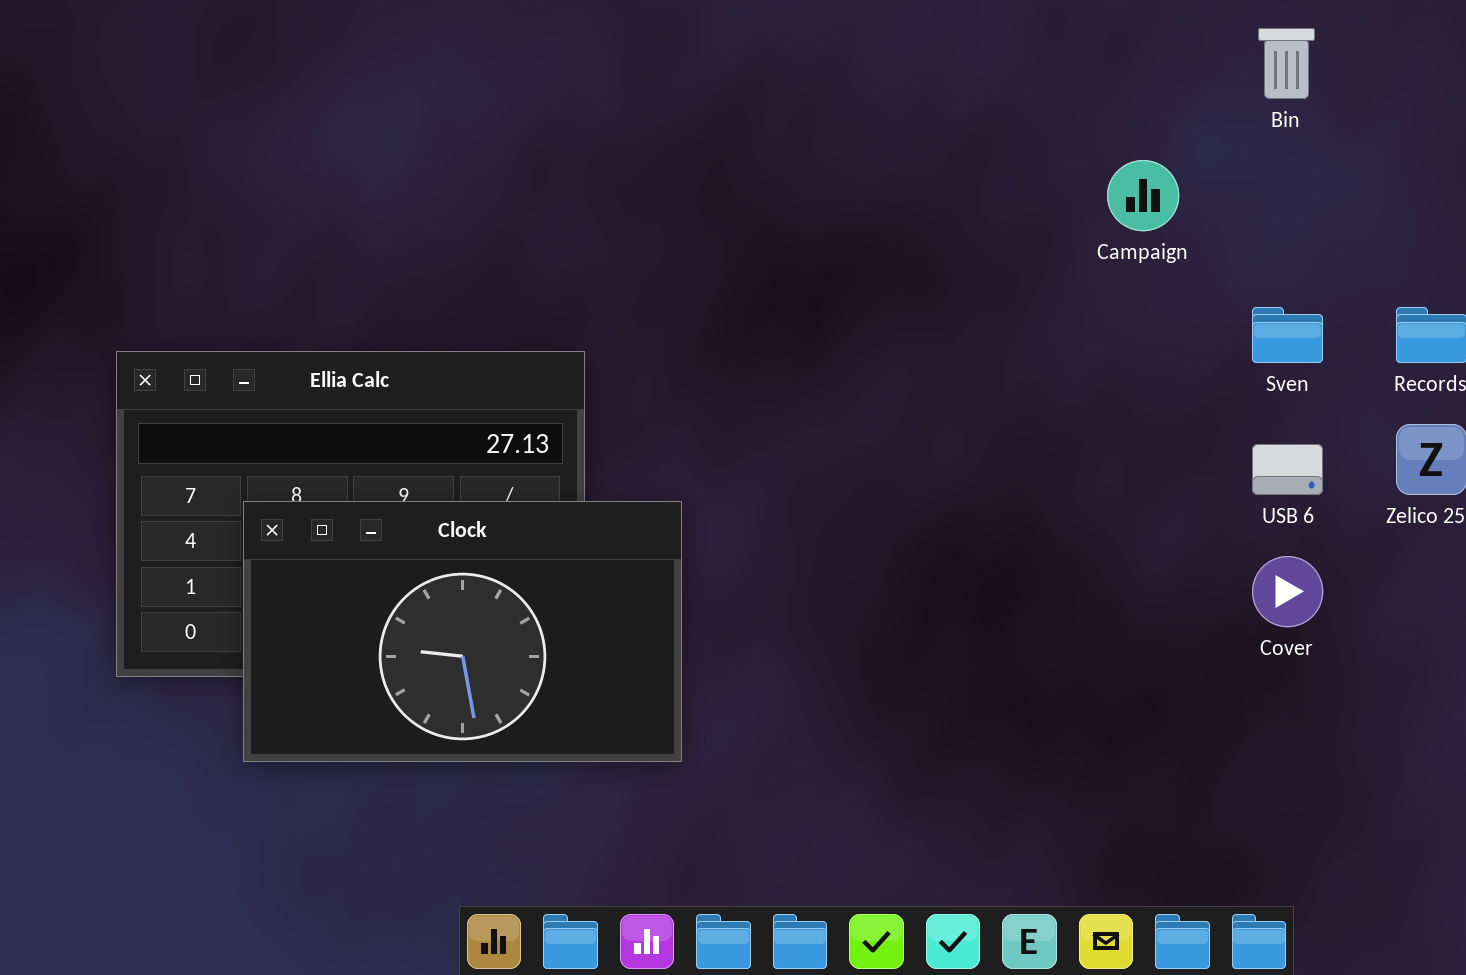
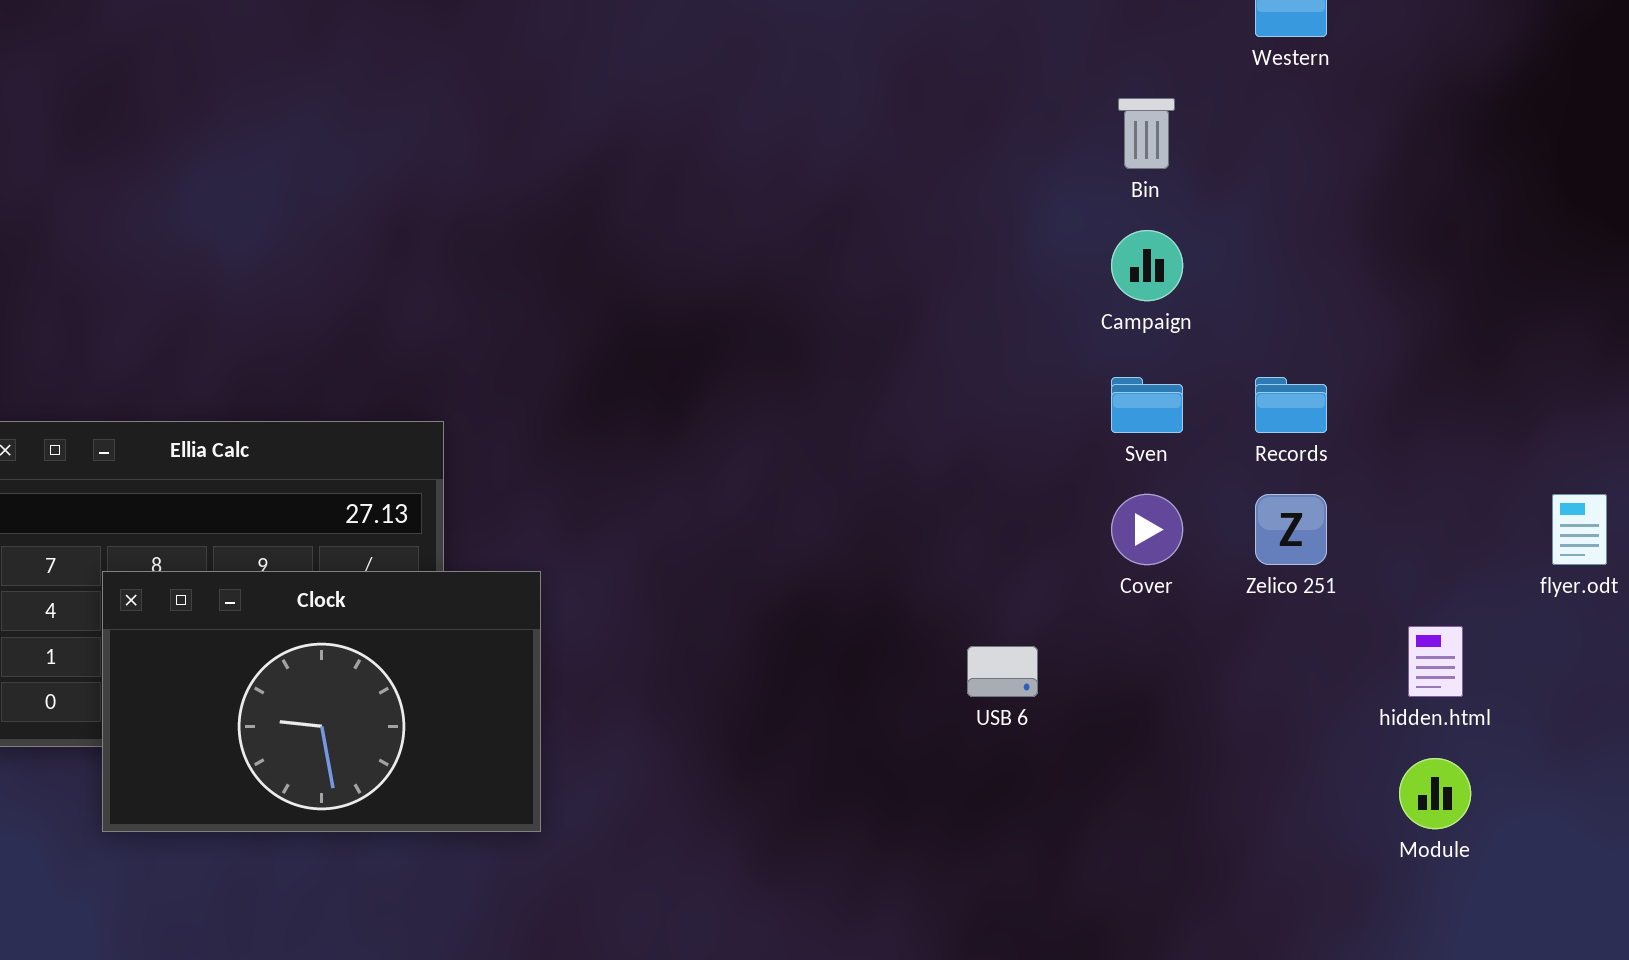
Campaign: [1107,160,1179,231] -> [1111,230,1183,301], moved
USB 6: [1252,444,1323,495] -> [967,646,1038,697], moved
Cover: [1252,556,1323,627] -> [1111,494,1183,565], moved

